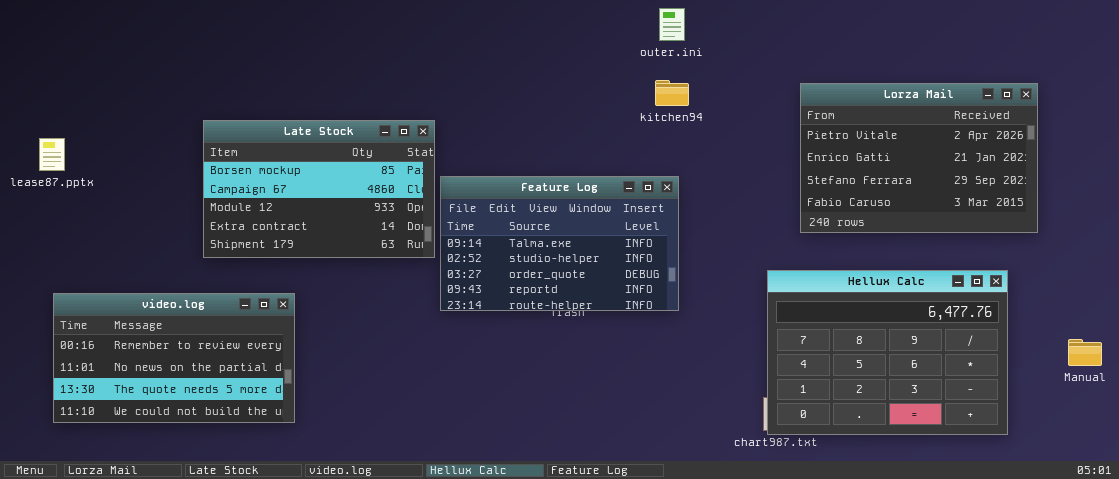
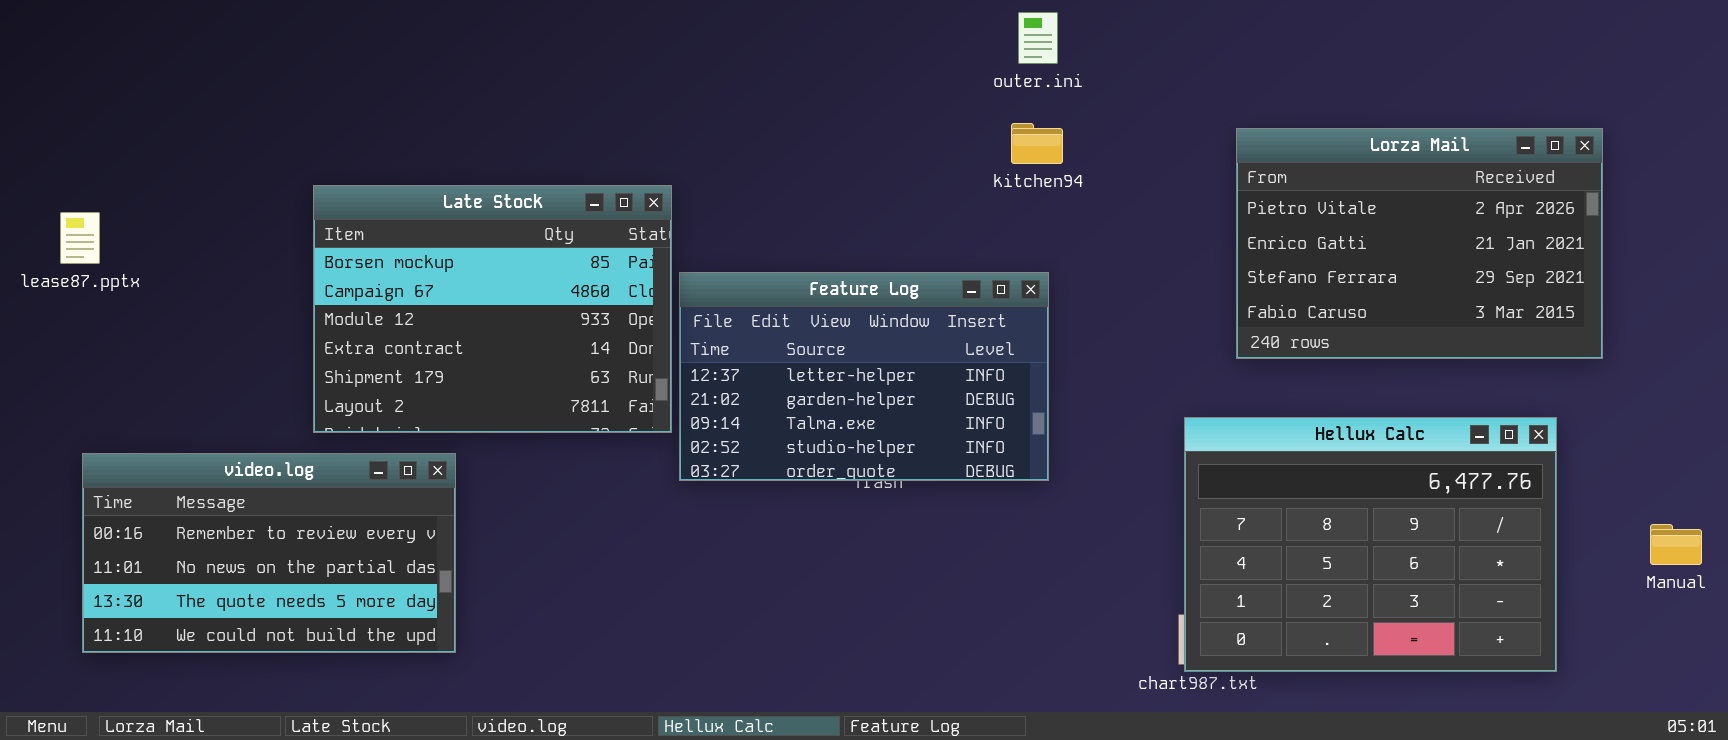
Late Stock: [203,120,435,258] -> [313,185,672,433], resized
Feature Log: [440,176,679,311] -> [679,272,1049,481], scrolled up 2 rows

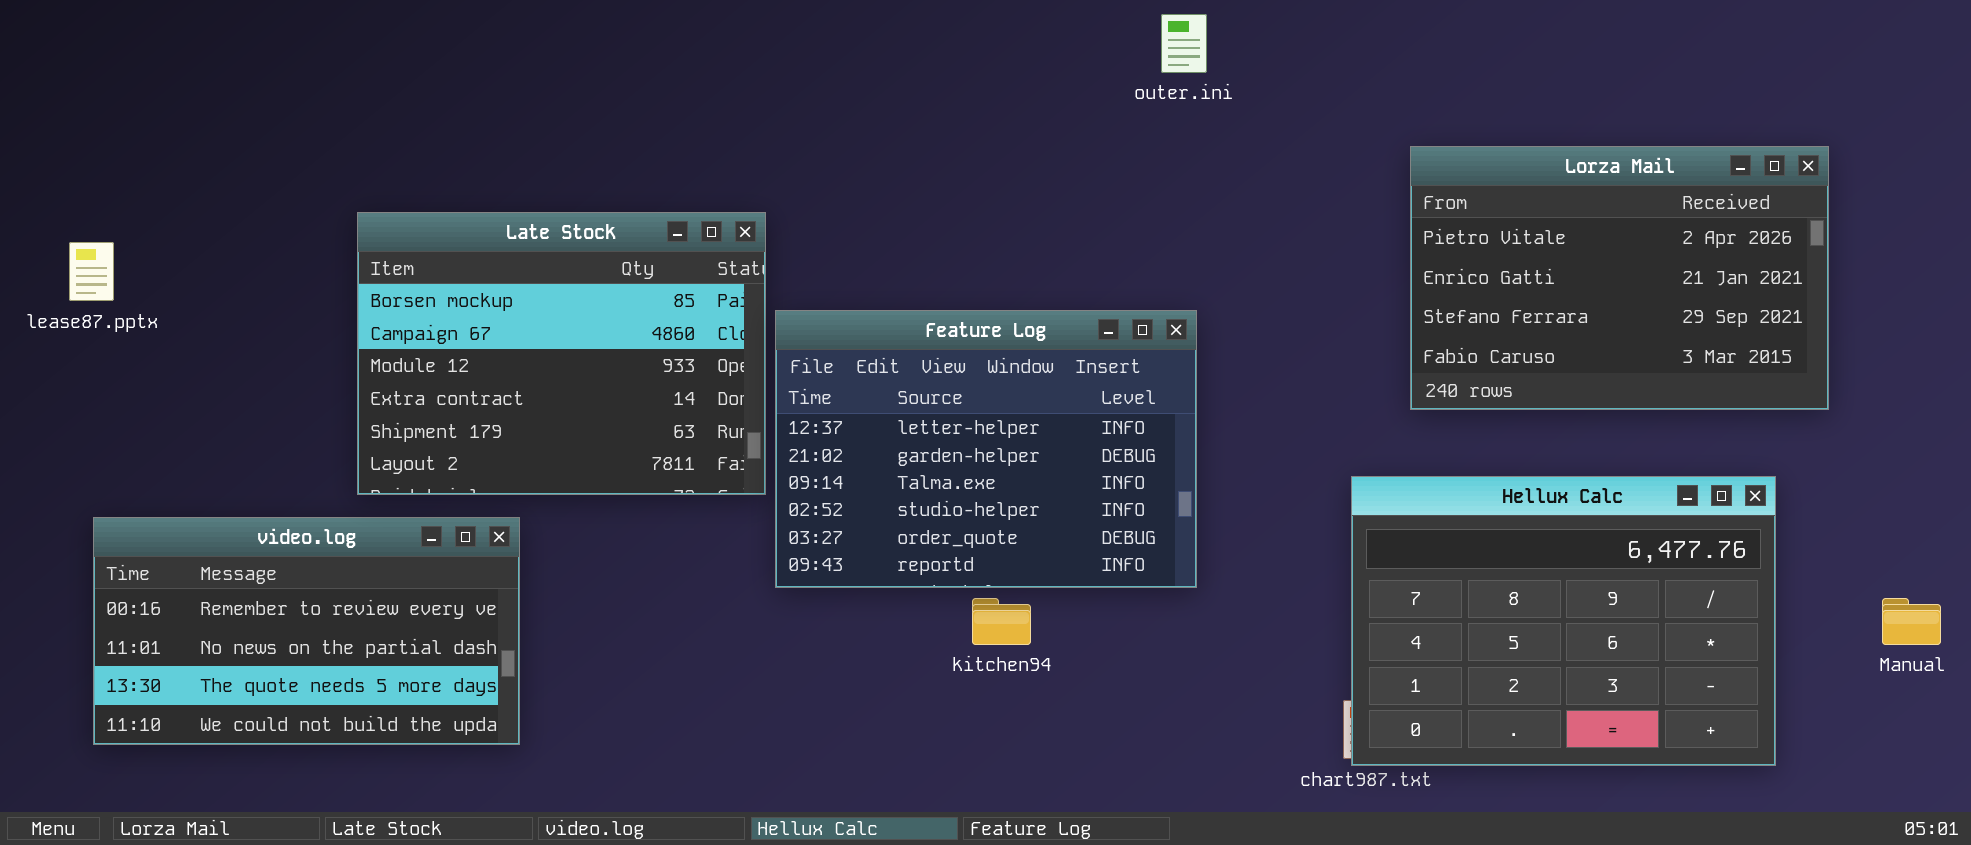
kitchen94: [1011,123,1063,164] -> [972,598,1031,645], moved
Feature Log: [679,272,1049,481] -> [775,310,1197,588], resized

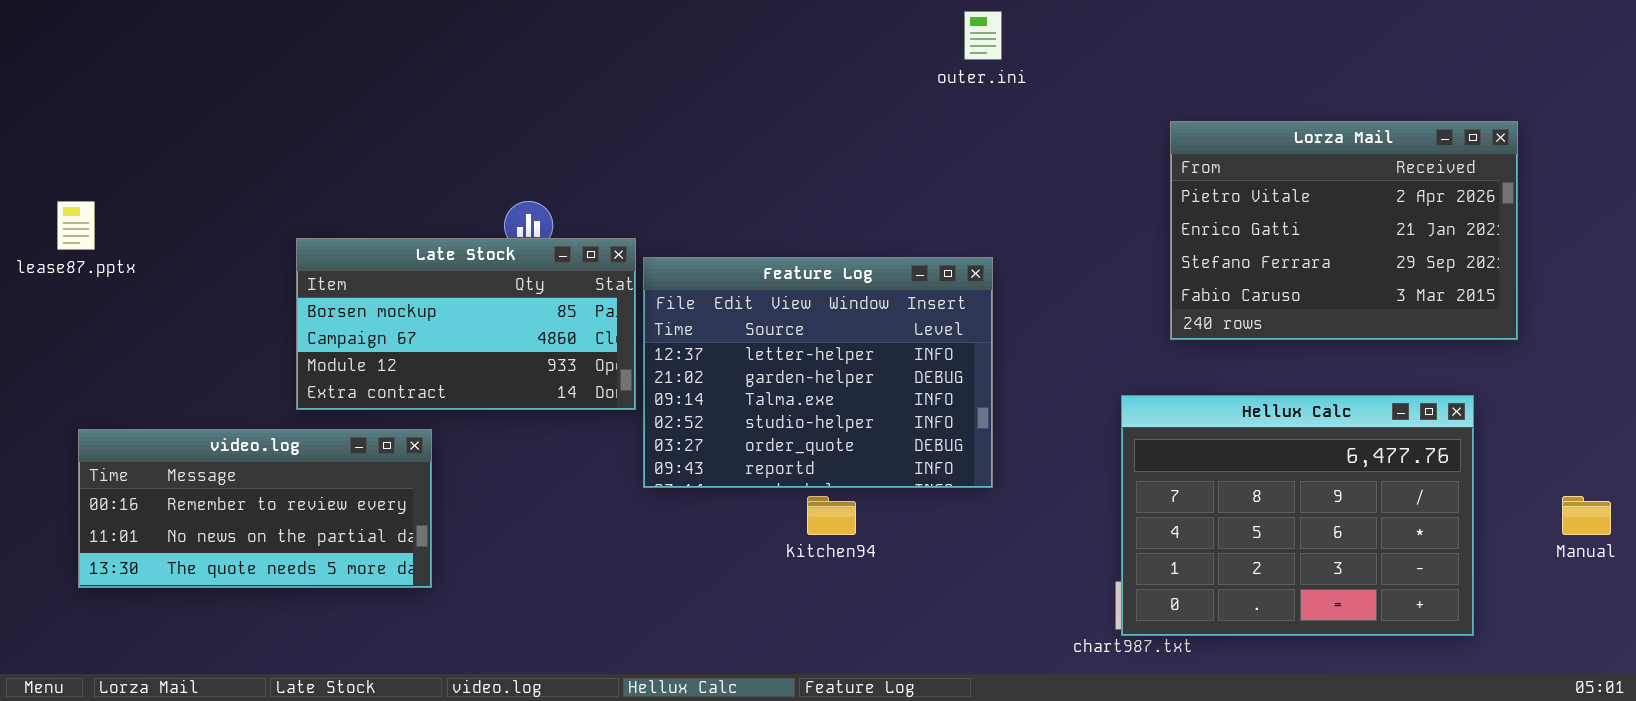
Late Stock: [357,212,766,495] -> [296,238,636,410], resized
video.log: [93,517,520,745] -> [78,429,432,588], resized

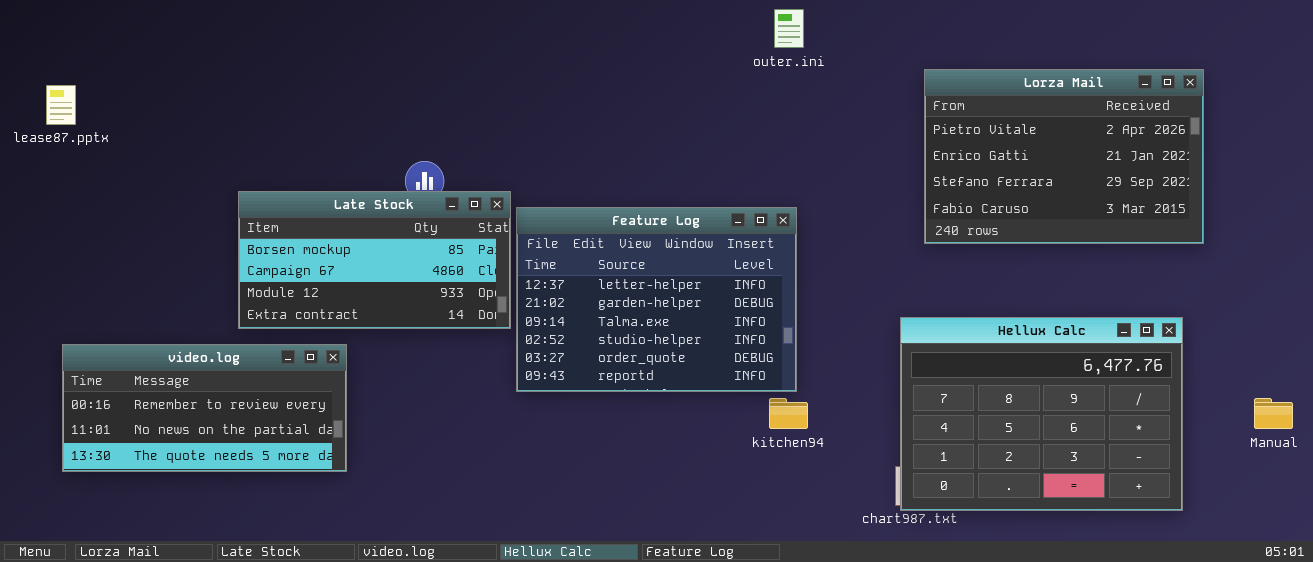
Lorza Mail: [1170,121,1518,340] -> [924,69,1204,244], moved
lease87.pptx: [57,201,95,250] -> [46,85,76,125], moved
kitchen94: [807,496,856,535] -> [769,398,808,429], moved

